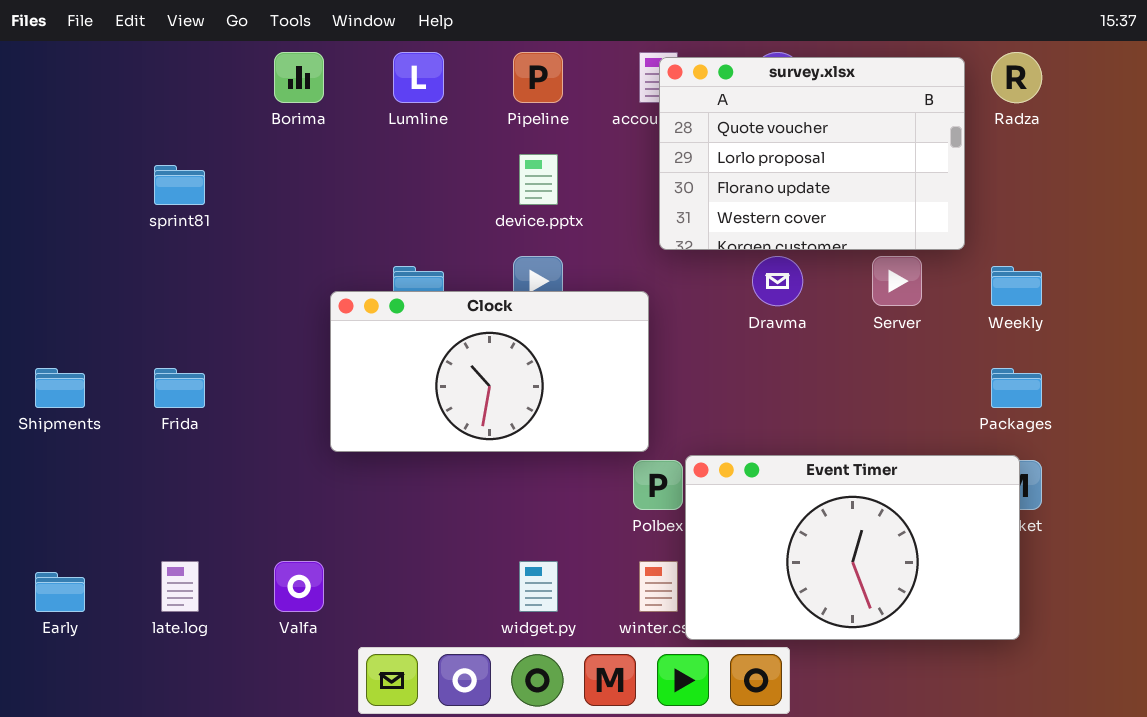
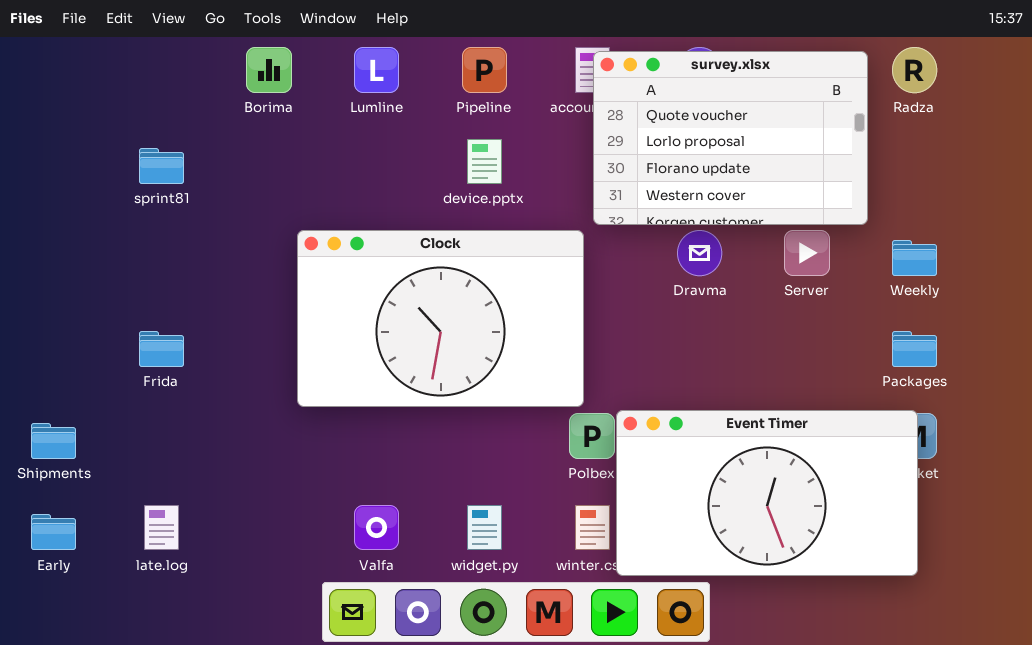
Clock: [330,291,649,452] -> [297,230,584,407], resized
Shipments: [35,368,85,408] -> [31,423,76,459], moved
Valfa: [274,561,324,612] -> [354,505,399,550], moved

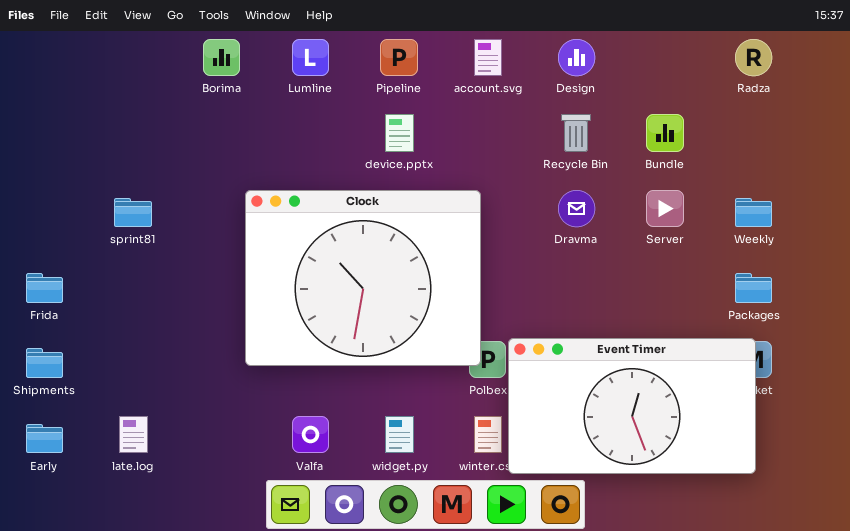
survey.xlsx: [593,51,868,225] -> none, closed
sprint81: [139,148,184,184] -> [114,198,152,227], moved
Clock: [297,230,584,407] -> [245,190,481,366], resized
Frida: [139,331,184,367] -> [26,273,63,303], moved

